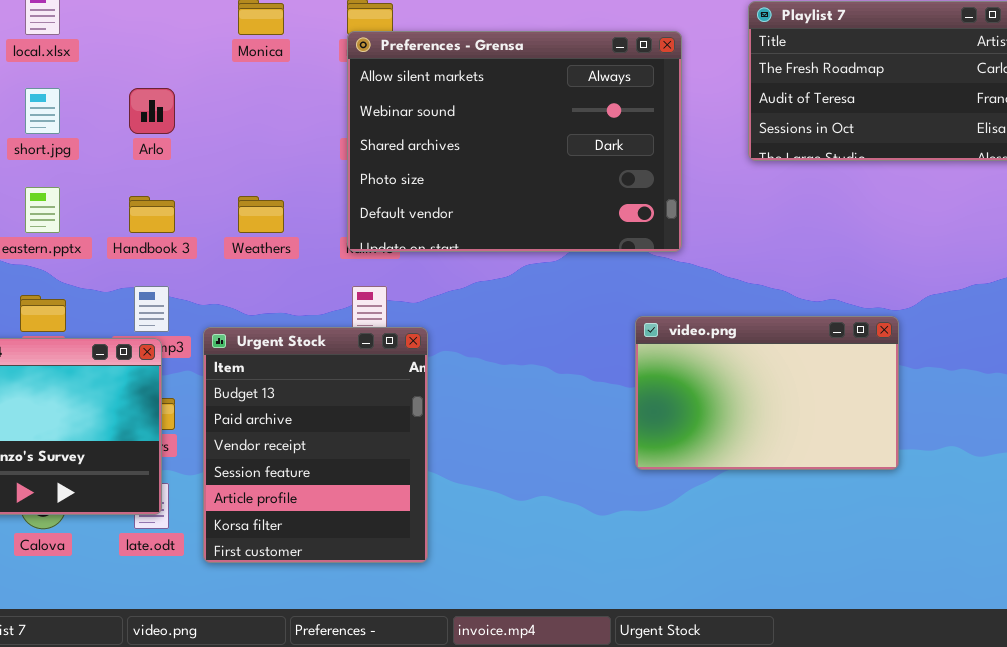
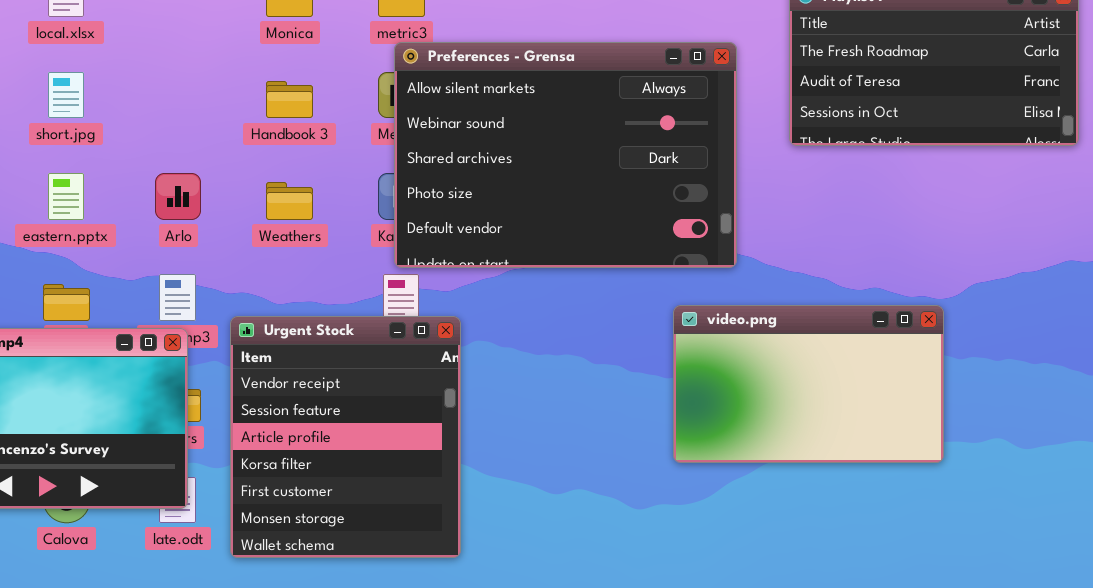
Preferences - Grensa: [347,31,682,252] -> [394,42,737,268], moved
Arlo: [129,88,175,134] -> [155,173,201,220], moved
Handbook 3: [129,196,175,233] -> [266,81,313,118], moved
Urgent Stock: [203,327,428,563] -> [230,316,461,558], scrolled down 2 rows

